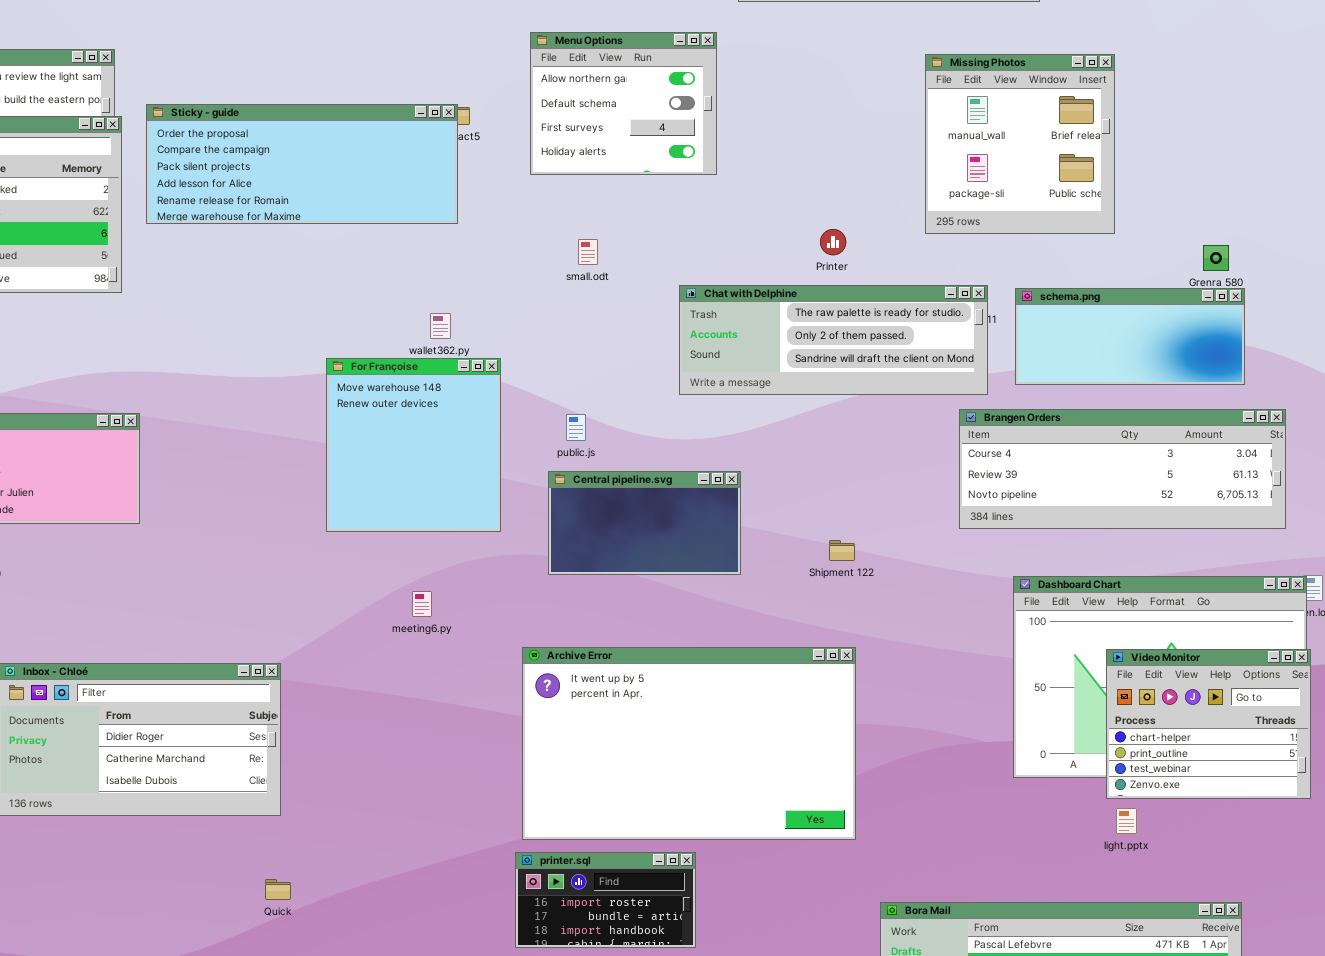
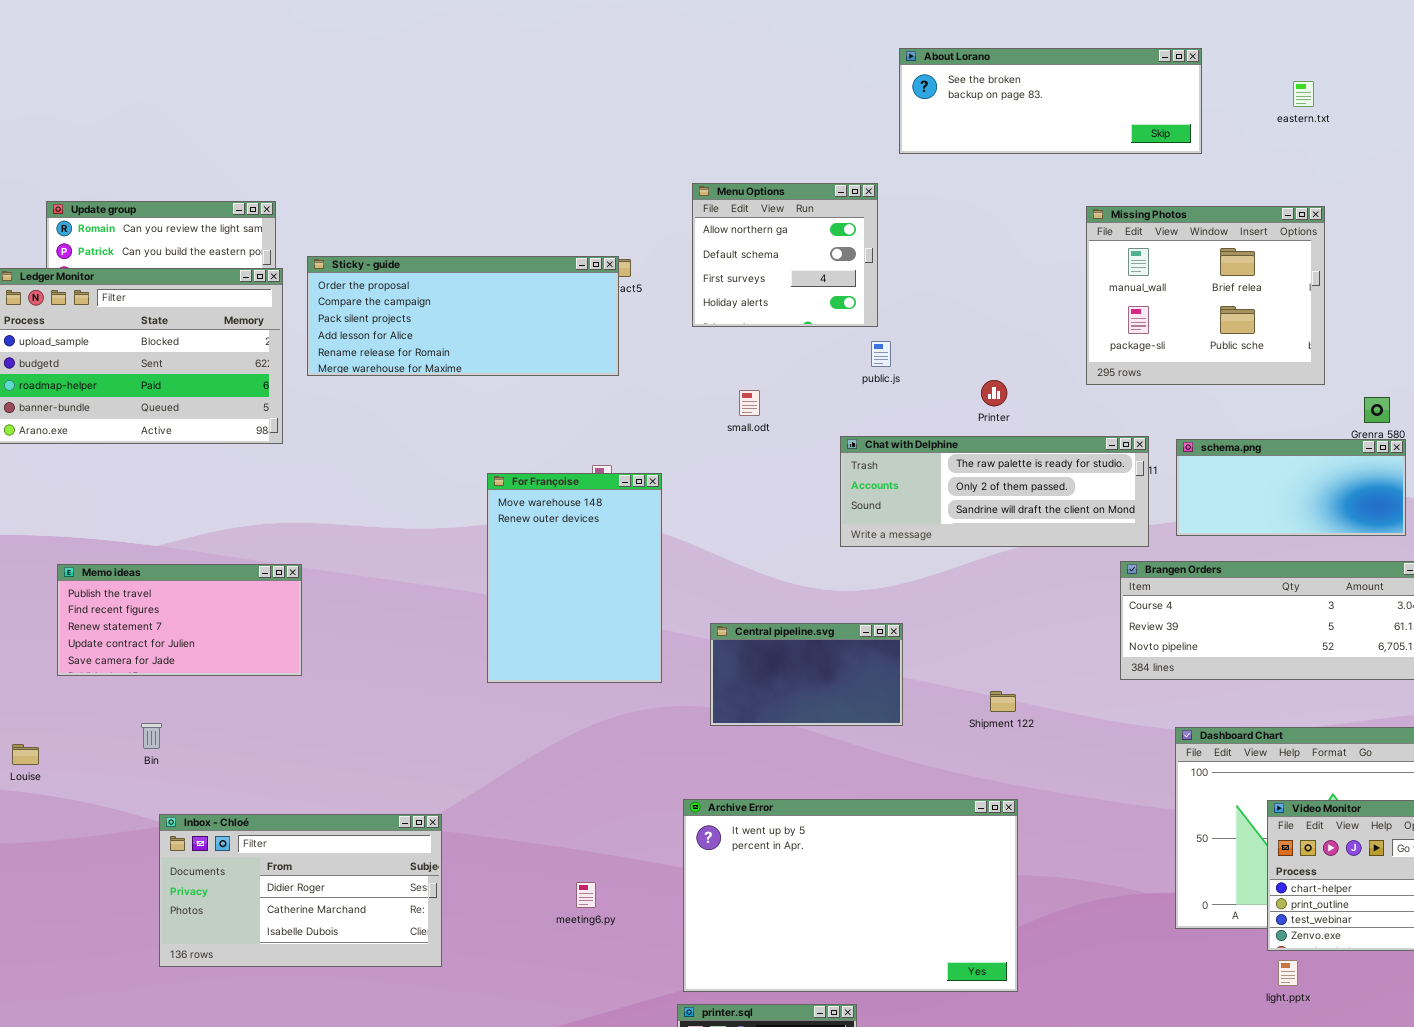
Missing Photos: [925,54,1115,234] -> [1086,206,1325,385], resized
For Françoise: [326,358,501,532] -> [487,473,662,683], resized
public.js: [566,414,586,441] -> [871,341,891,367], moved
meeting6.py: [412,591,432,617] -> [576,882,596,908], moved

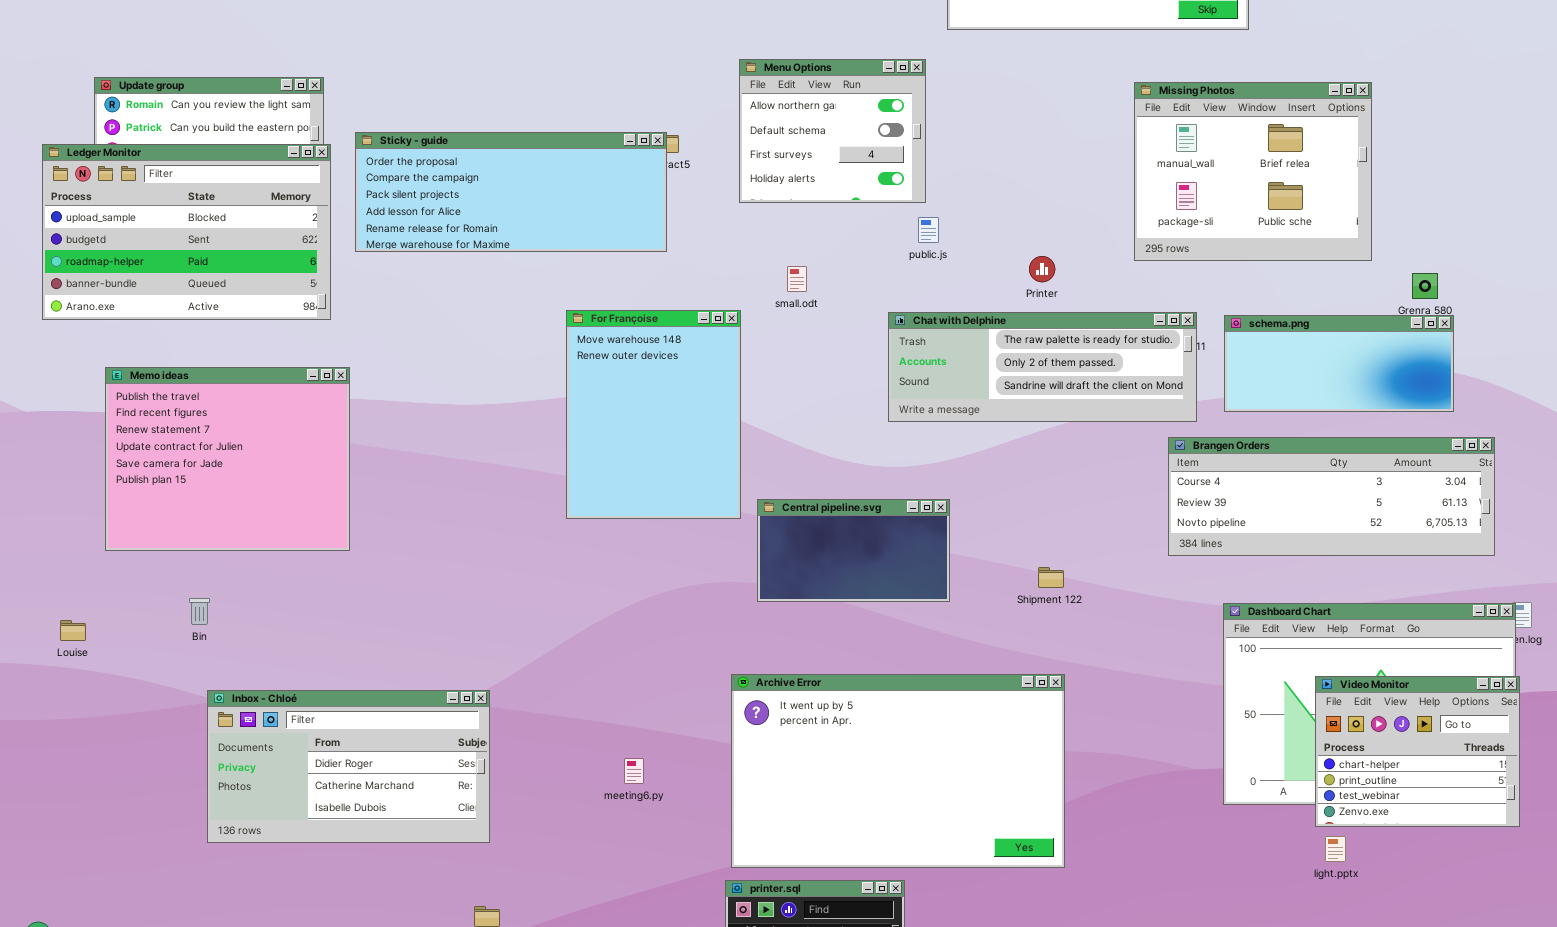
For Françoise: [487,473,662,683] -> [566,310,741,519], moved
Memo ideas: [57,564,302,676] -> [105,367,350,551], resized

